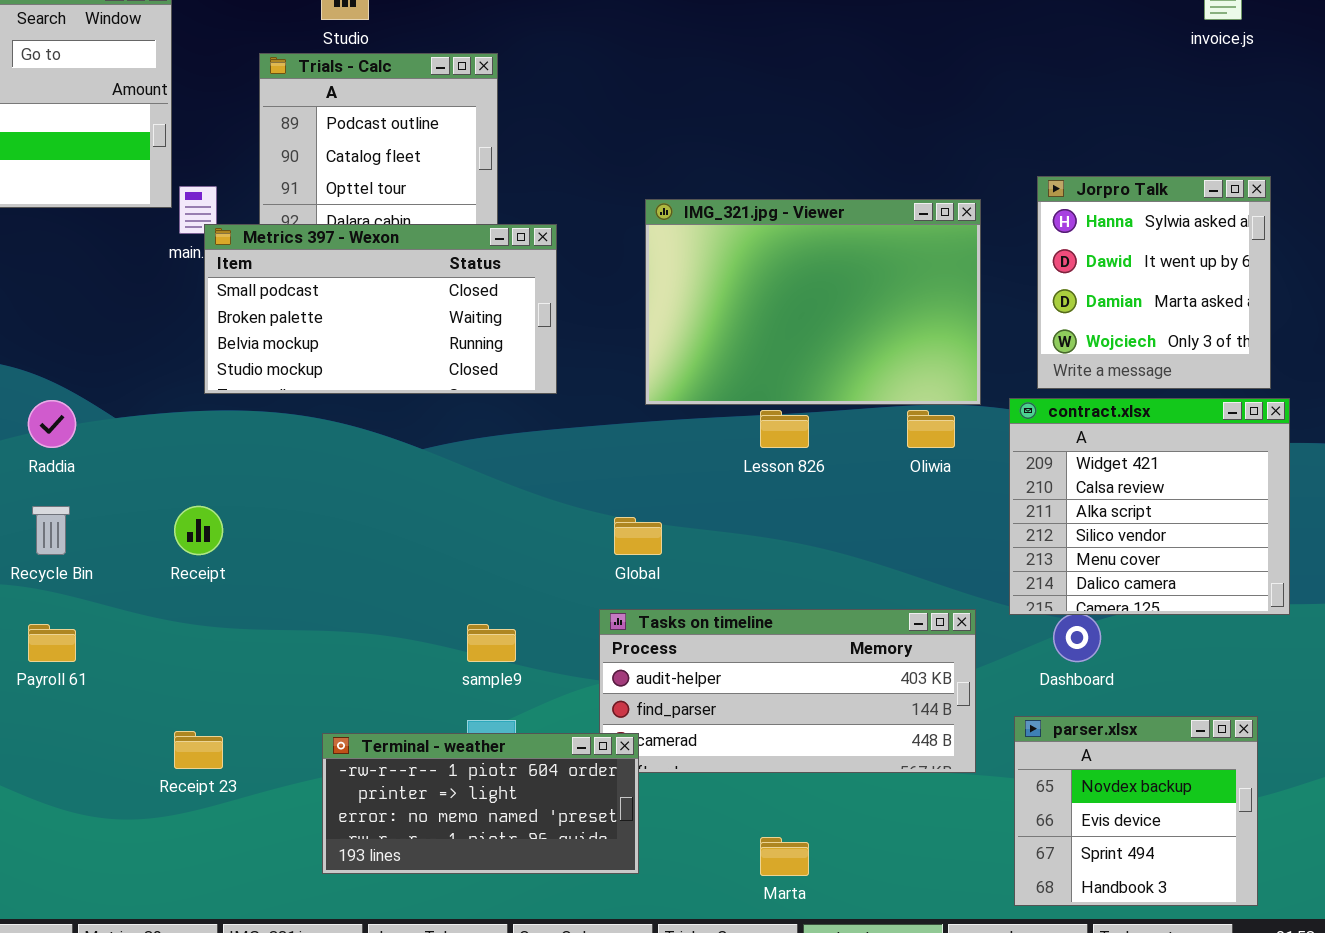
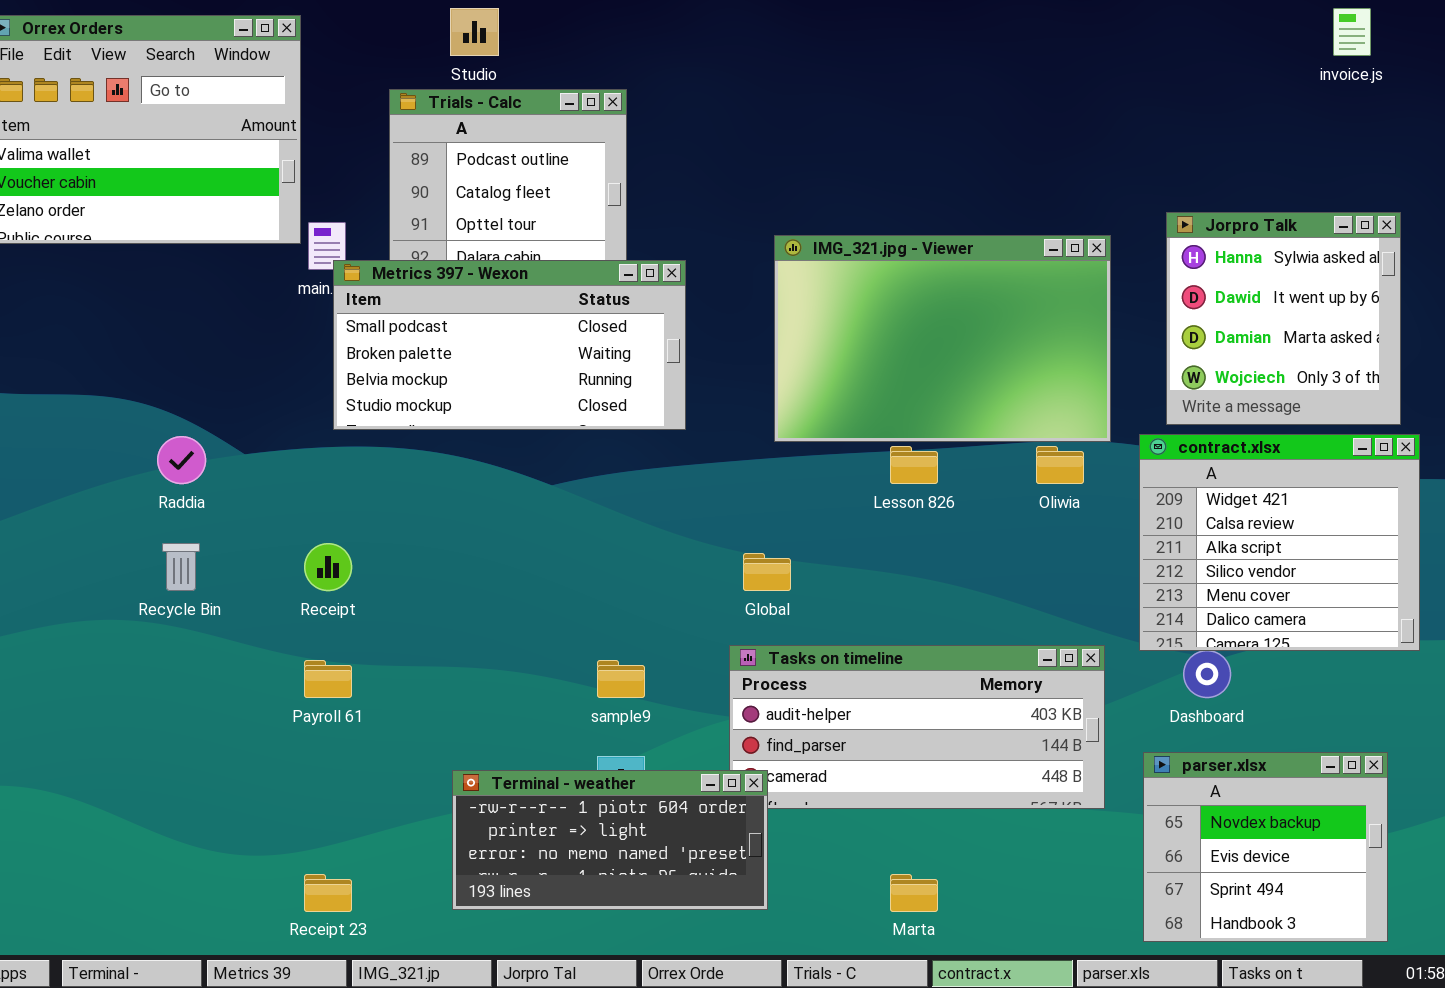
Payroll 61: [28,624,76,662] -> [304,660,352,698], moved
Receipt 23: [174,731,223,769] -> [304,874,352,912], moved

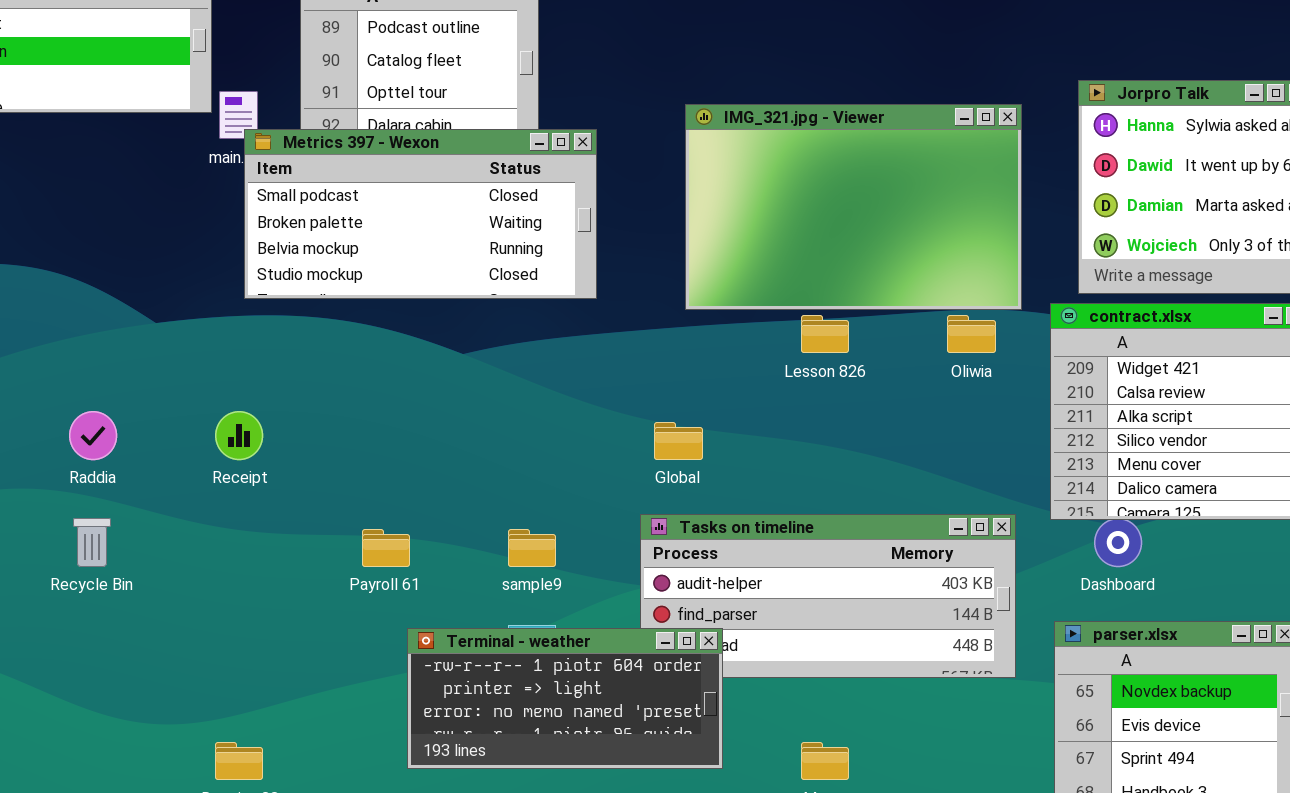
Raddia: [157,436,206,484] -> [69,411,117,460], moved
Recycle Bin: [162,543,200,591] -> [73,518,111,567], moved
Payroll 61: [304,660,352,698] -> [362,529,410,567], moved
Terminal - weather: [452,770,768,910] -> [407,628,723,769], moved

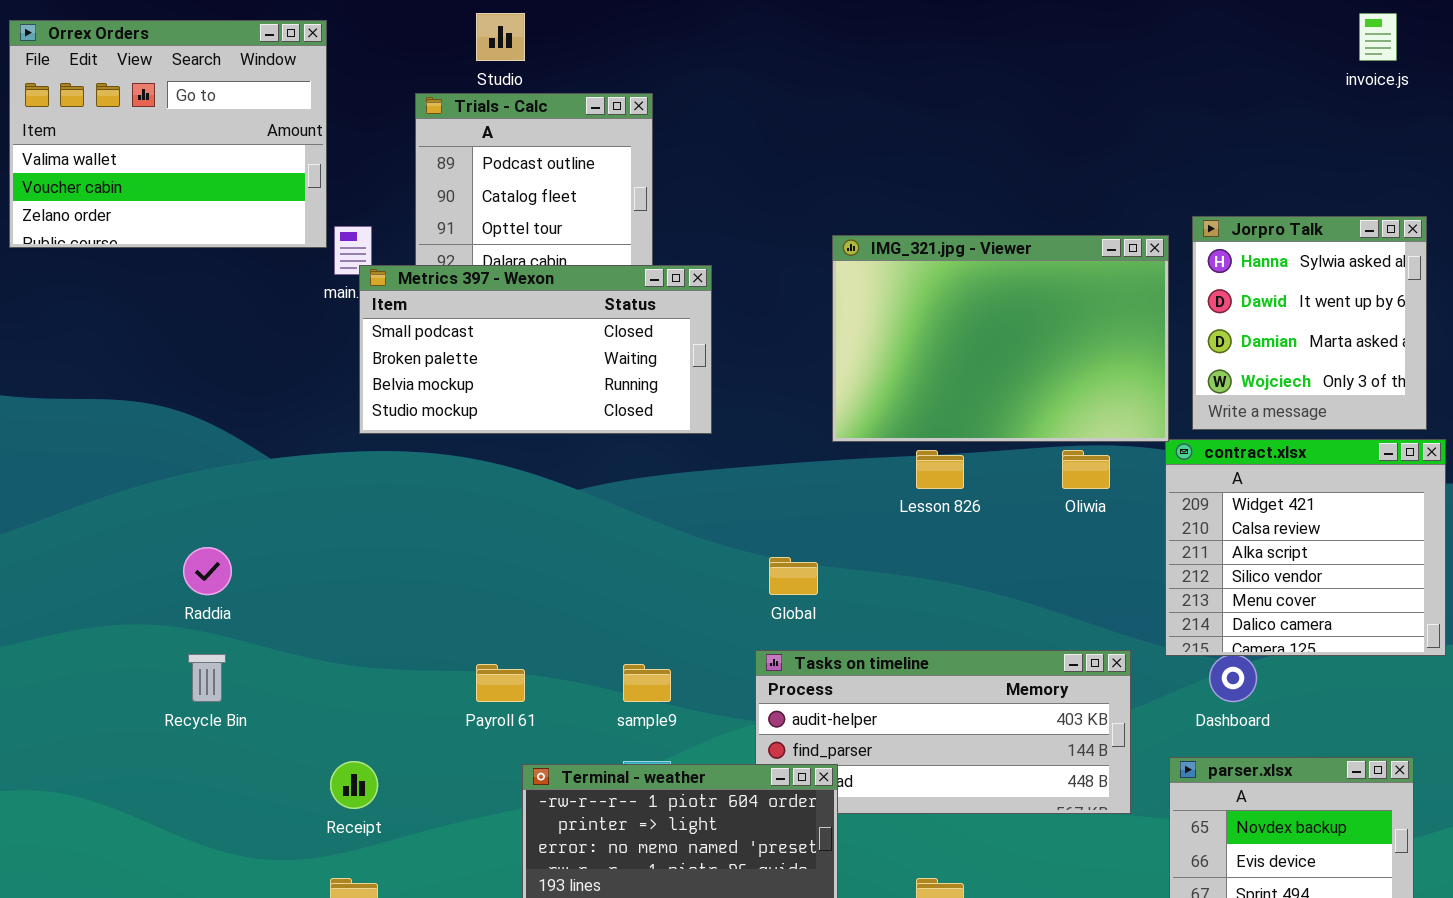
IMG_321.jpg - Viewer: [685,104,1022,310] -> [832,235,1169,442], moved
Receipt: [215,411,263,460] -> [330,761,378,809], moved

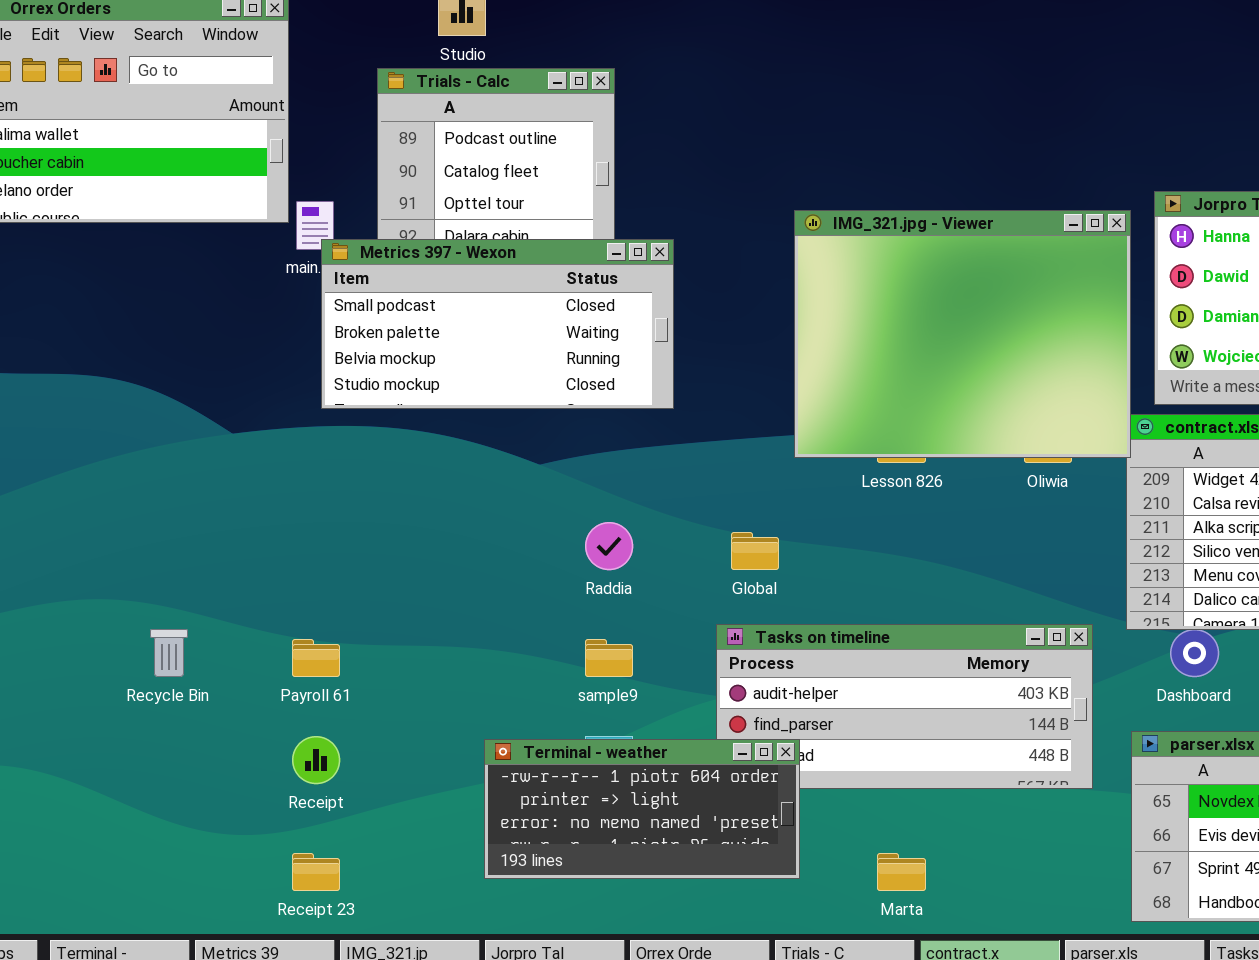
IMG_321.jpg - Viewer: [832,235,1169,442] -> [794,210,1131,458], resized
Raddia: [183,547,232,595] -> [585,522,633,570], moved
Payroll 61: [476,664,525,702] -> [292,639,340,677], moved

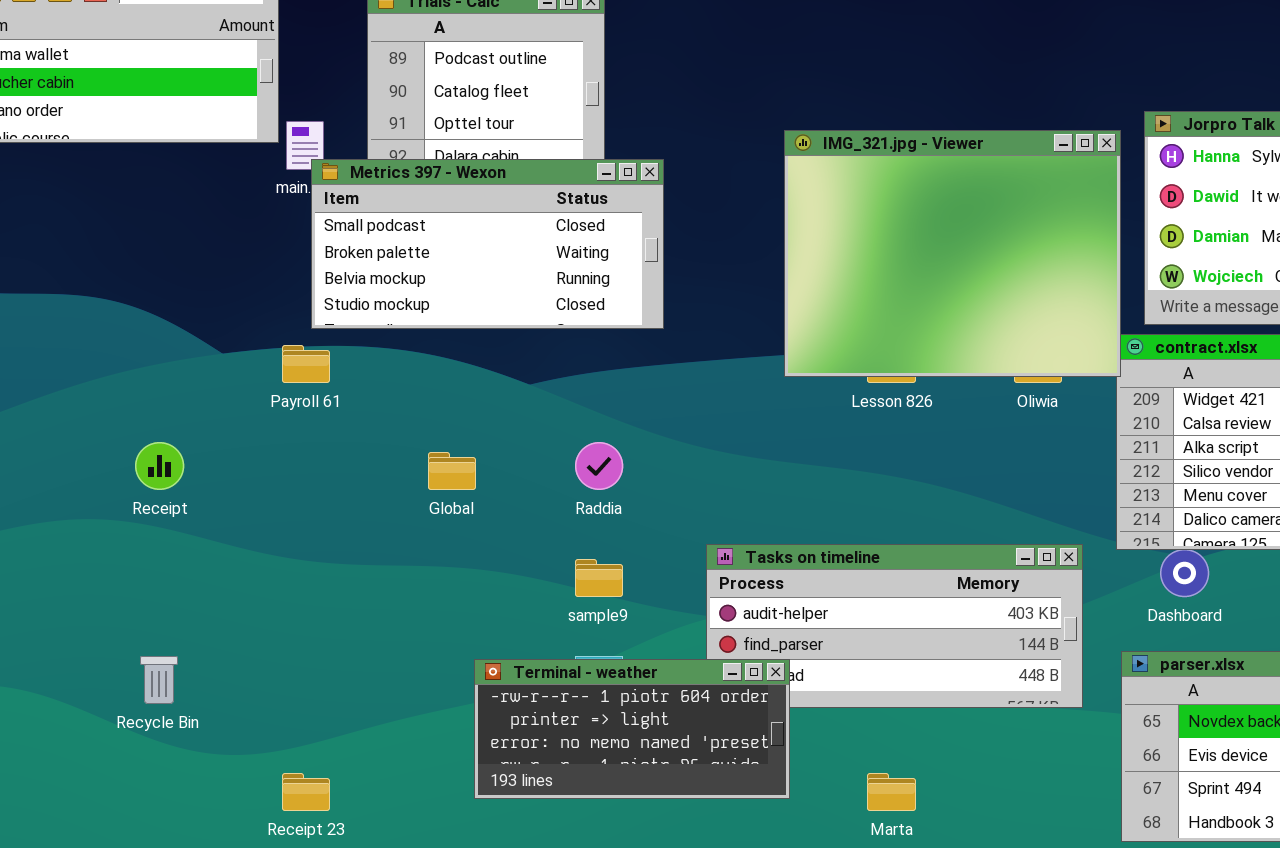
Global: [731,532,779,570] -> [428,452,476,490], moved
Recycle Bin: [150,629,188,677] -> [140,656,178,704], moved
Payroll 61: [292,639,340,677] -> [282,345,330,383], moved
Receipt: [292,736,340,784] -> [135,442,184,490], moved

